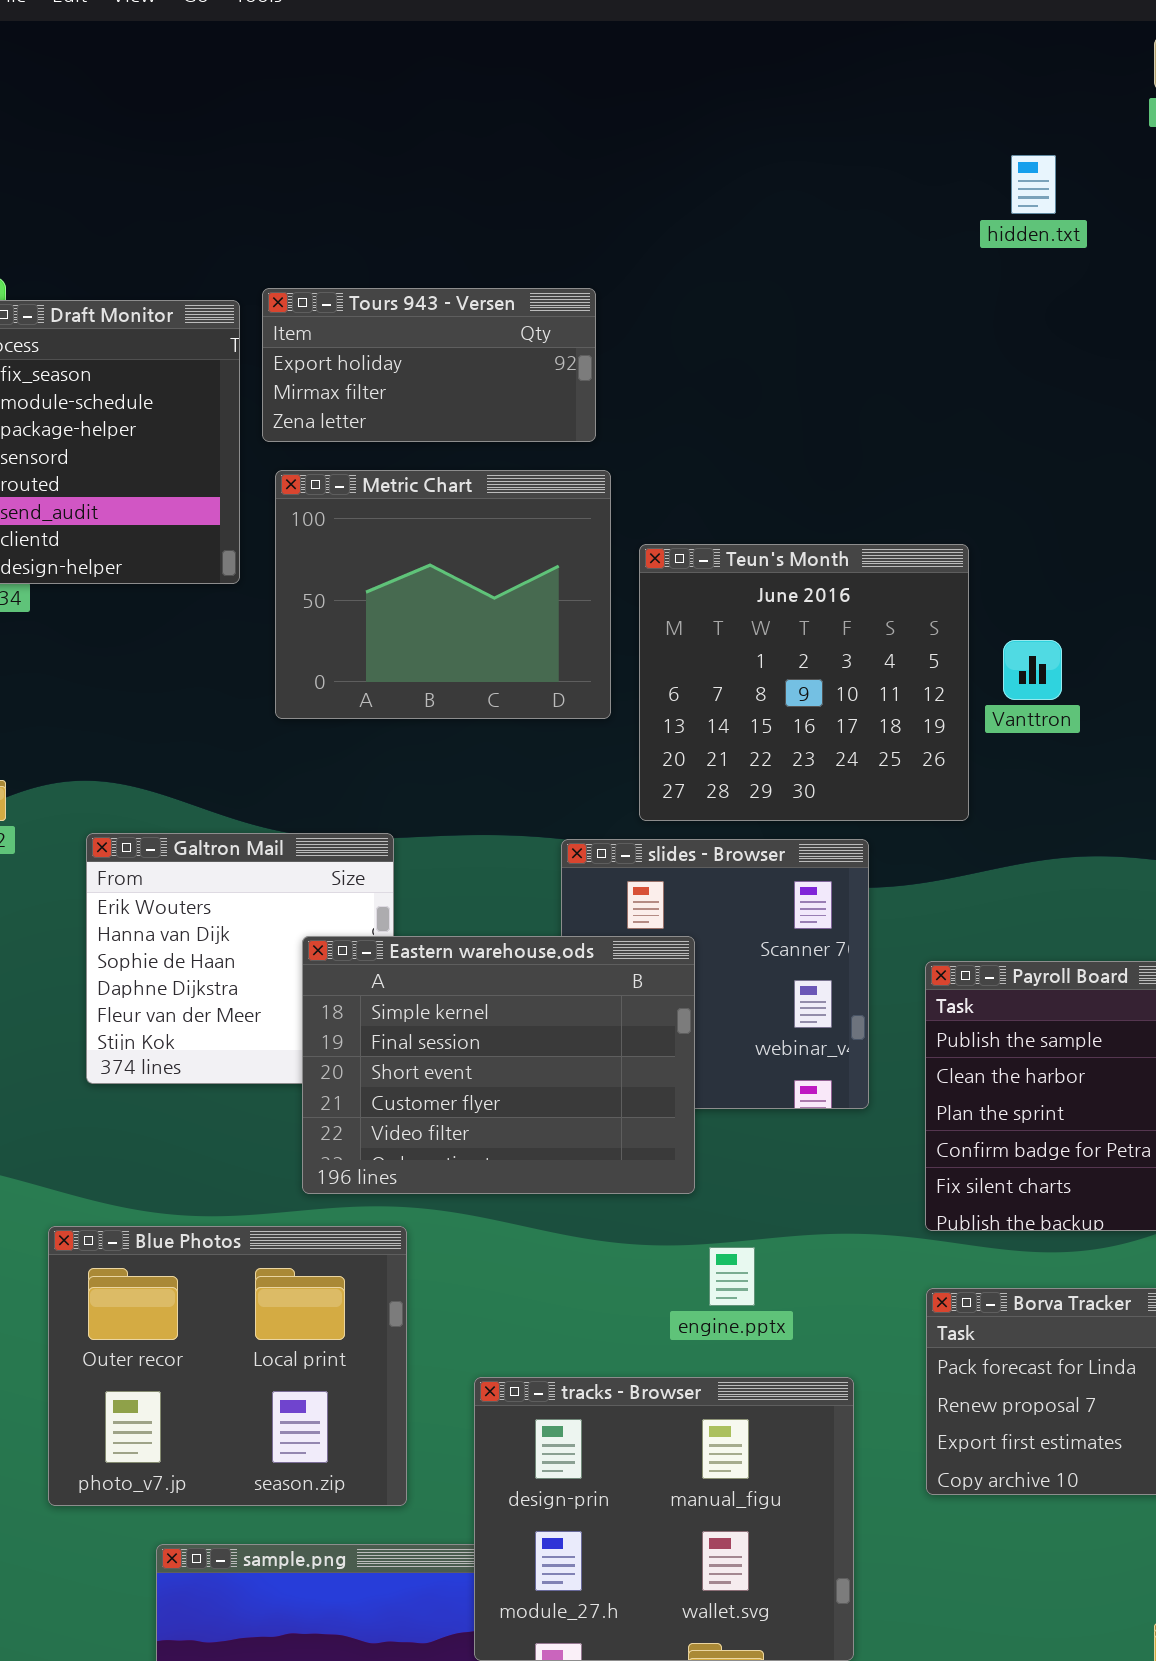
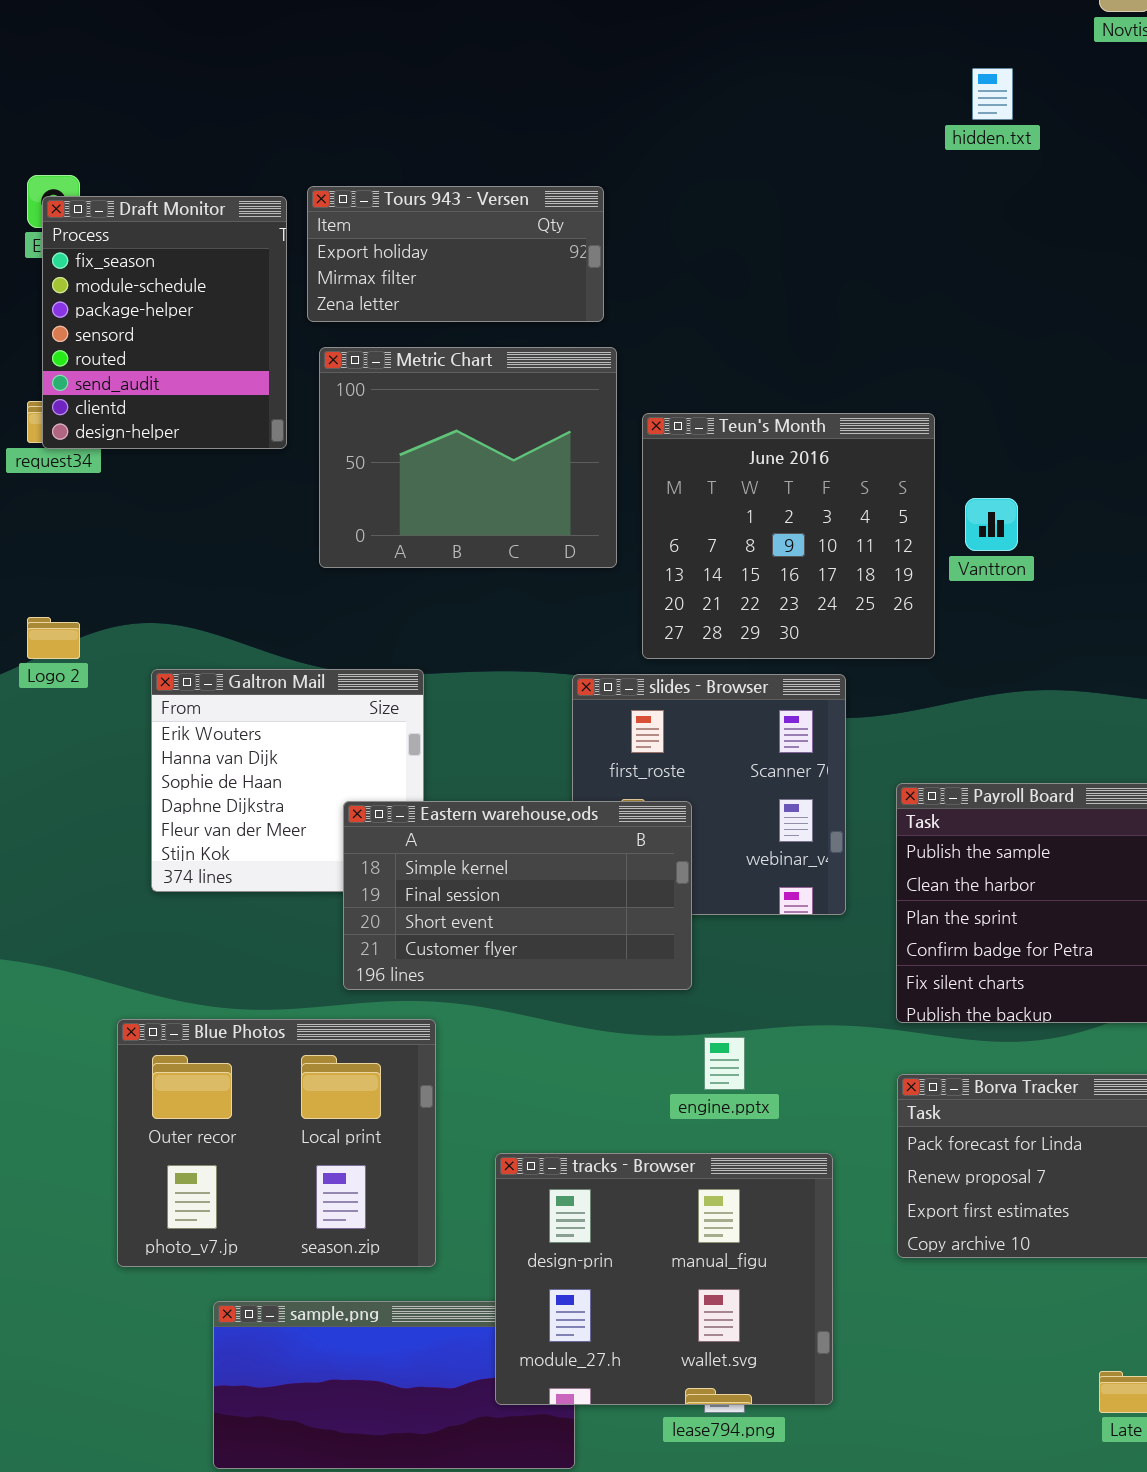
Eastern warehouse.ods: [302,936,695,1194] -> [343,801,692,990], resized

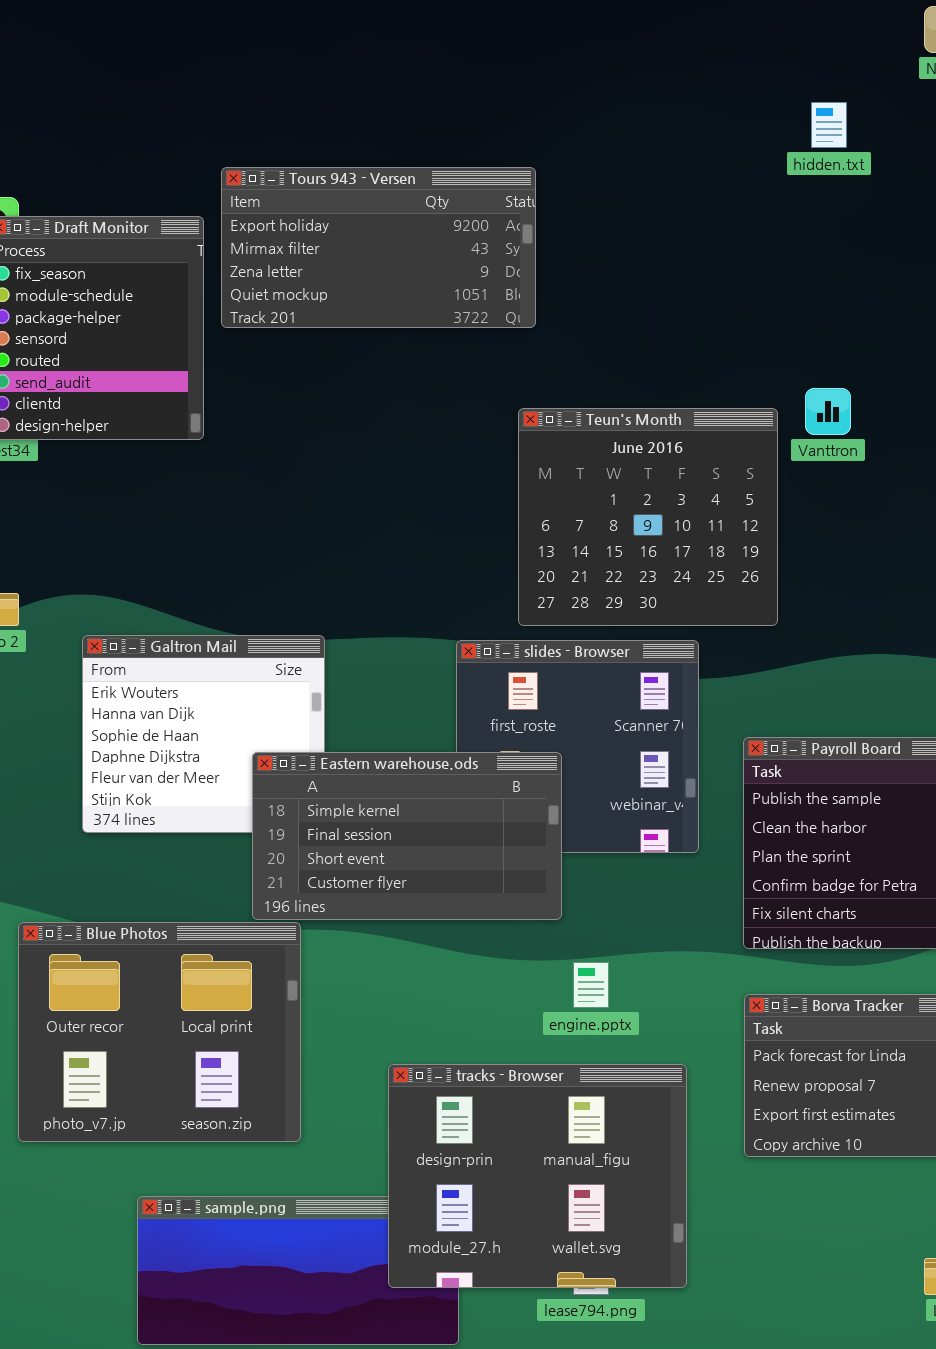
Tours 943 - Versen: [307,186,604,322] -> [221,167,536,328], resized
Metric Chart: [319,347,617,568] -> none, closed
Vanttron: [965,498,1018,551] -> [805,388,851,435], moved
Blue Photos: [117,1019,436,1267] -> [18,922,301,1142], moved

